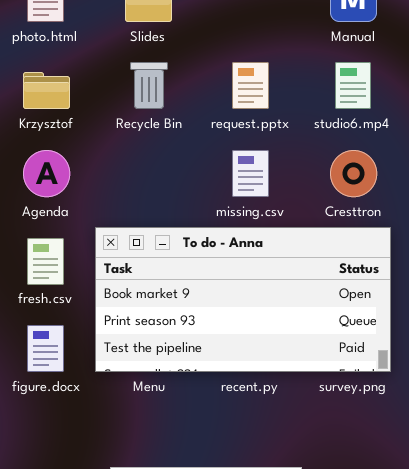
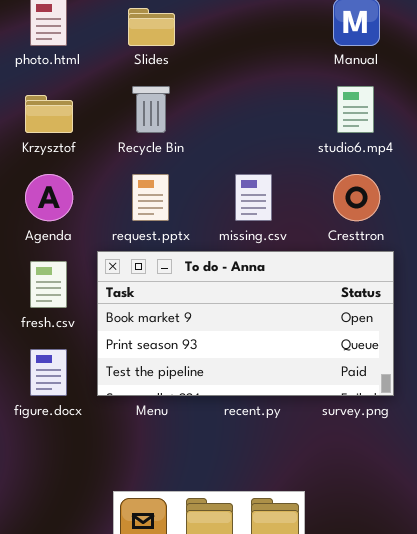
request.pptx: [232,62,269,109] -> [132,174,169,221], moved

